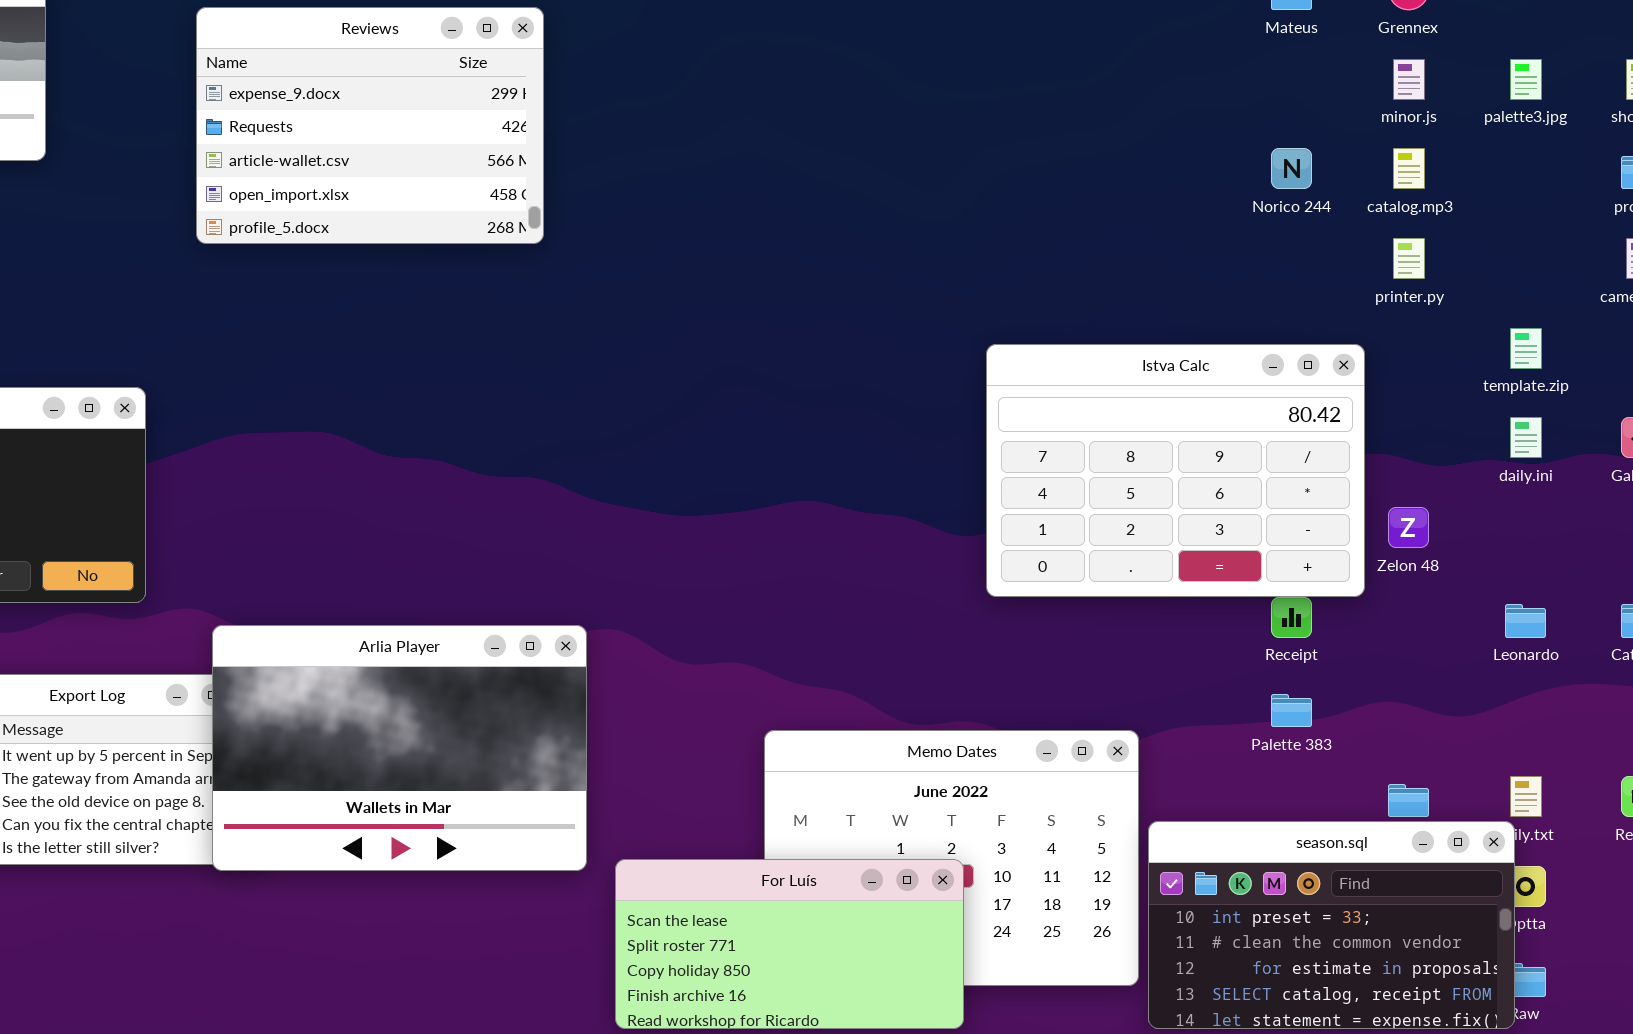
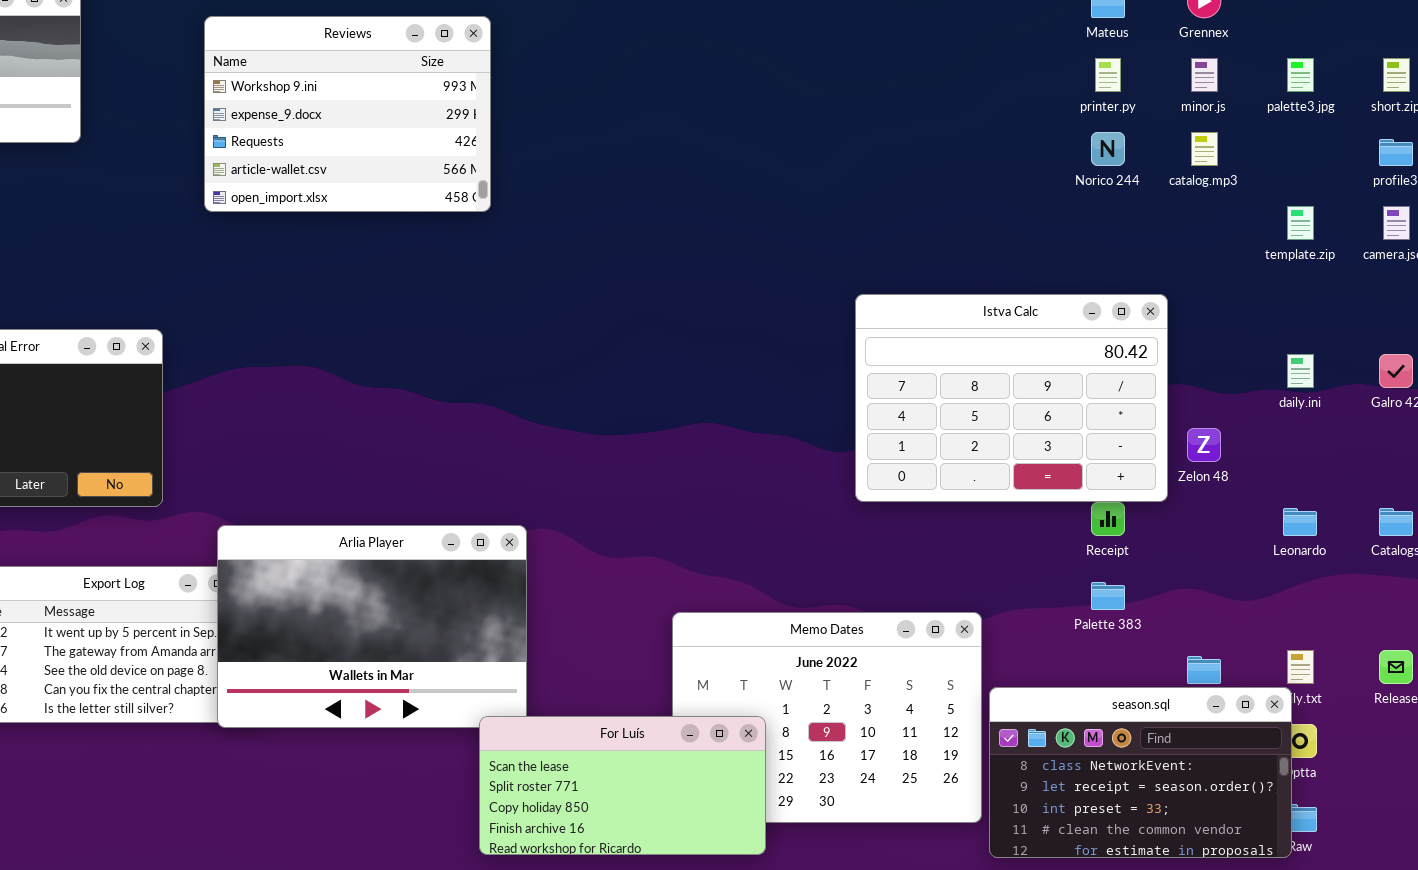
Reviews: [196,7,544,244] -> [204,16,491,212], scrolled up 1 row
printer.py: [1393,238,1425,279] -> [1095,58,1121,92], moved
template.zip: [1510,328,1542,369] -> [1287,206,1314,240], moved
season.sql: [1148,821,1515,1029] -> [989,687,1292,858], scrolled up 2 rows
For Luís: [615,859,964,1029] -> [479,716,766,855], moved

